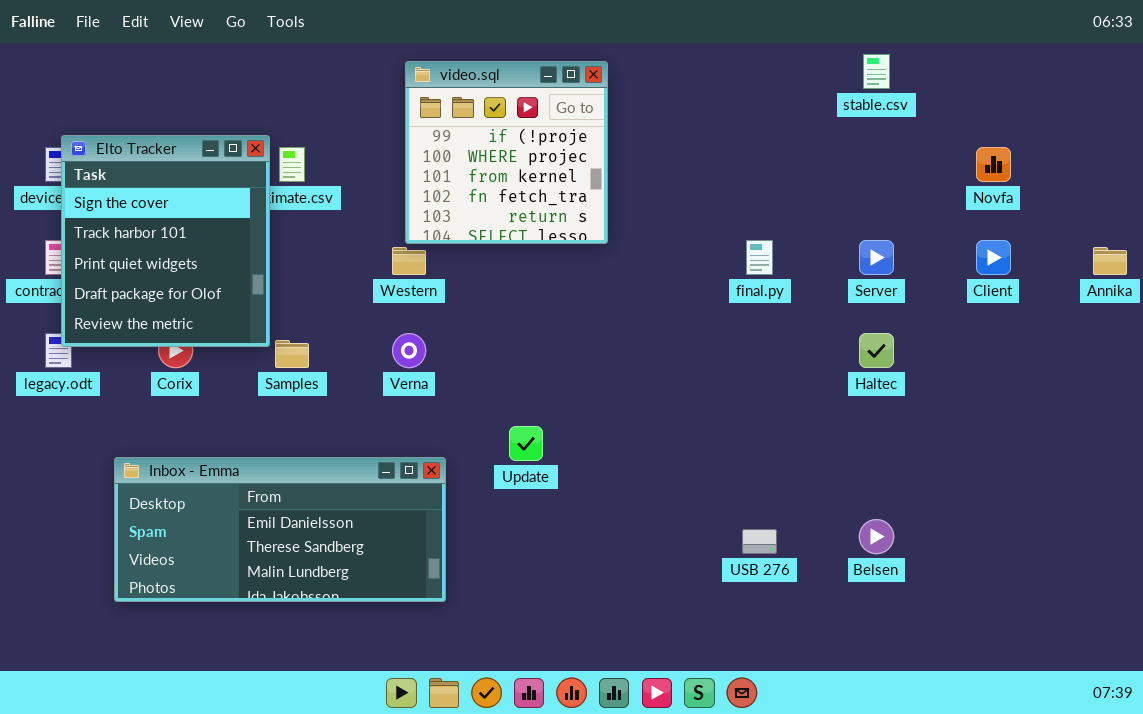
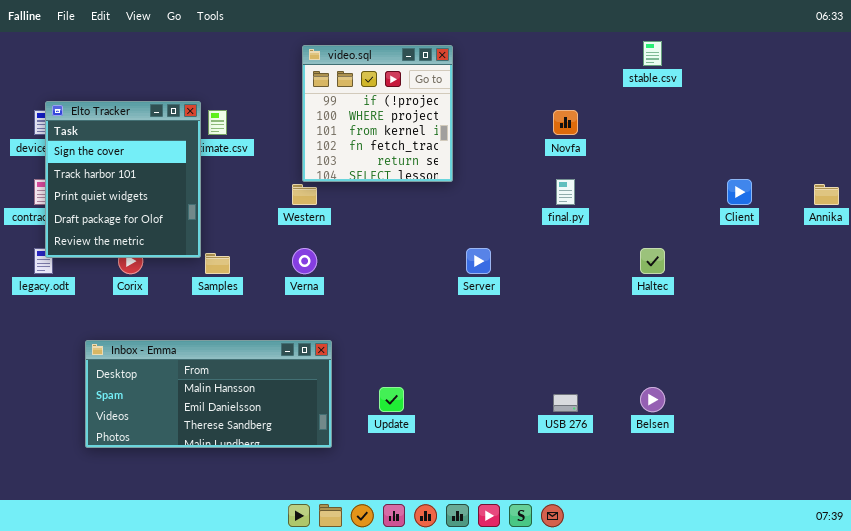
Novfa: [976,147,1011,182] -> [553,110,578,135], moved
Server: [859,240,894,275] -> [466,248,491,274], moved
Update: [509,426,543,461] -> [379,387,404,412], moved
Inbox - Emma: [114,457,446,602] -> [85,340,332,448], scrolled up 1 row

